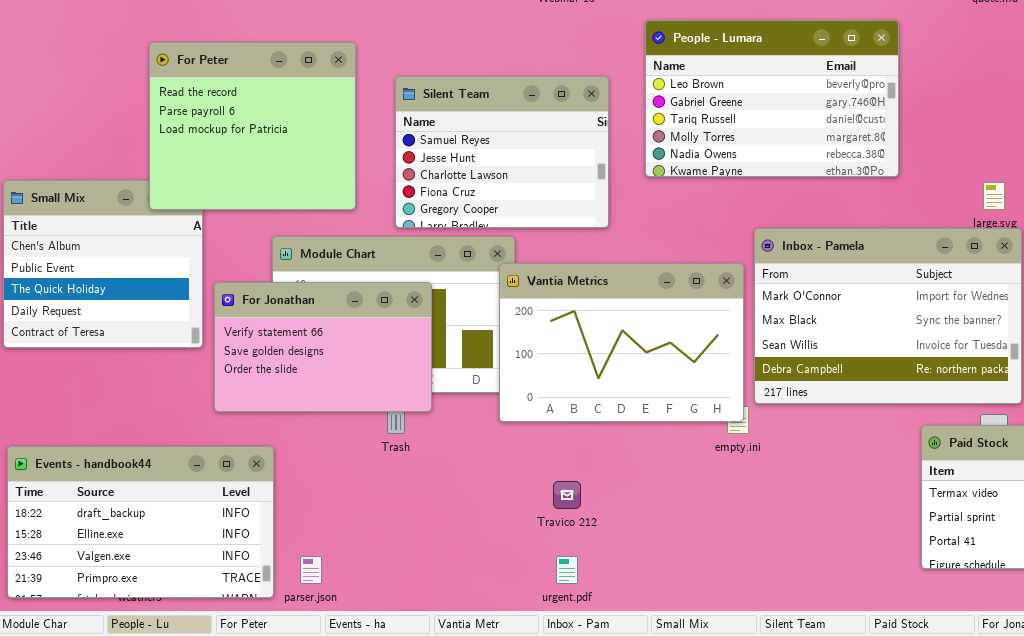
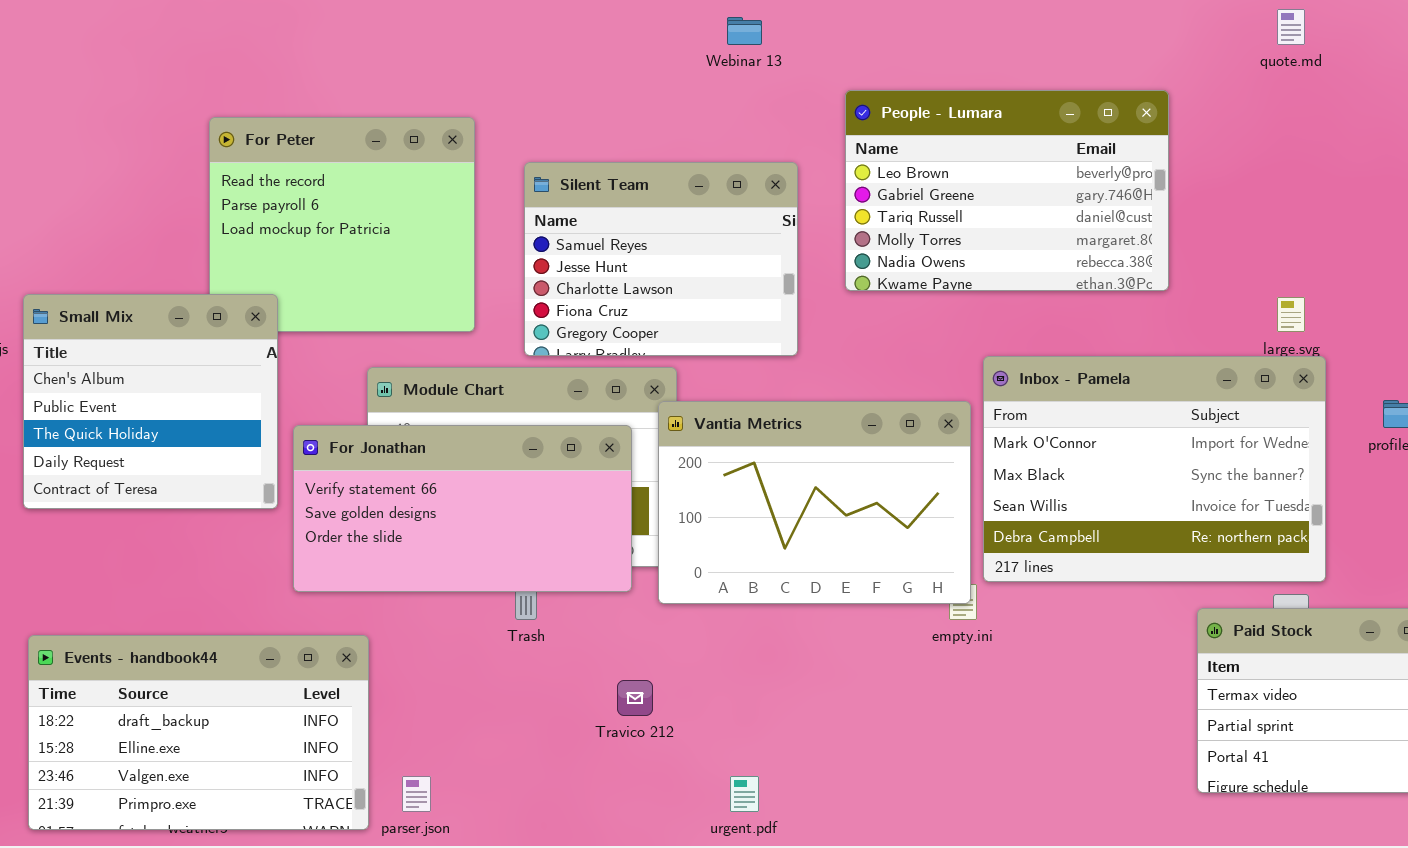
Small Mix: [3,180,203,348] -> [23,294,278,509], raised
For Jonathan: [214,282,432,412] -> [293,425,632,592], resized
Travico 212: [553,481,581,509] -> [617,680,653,716], moved

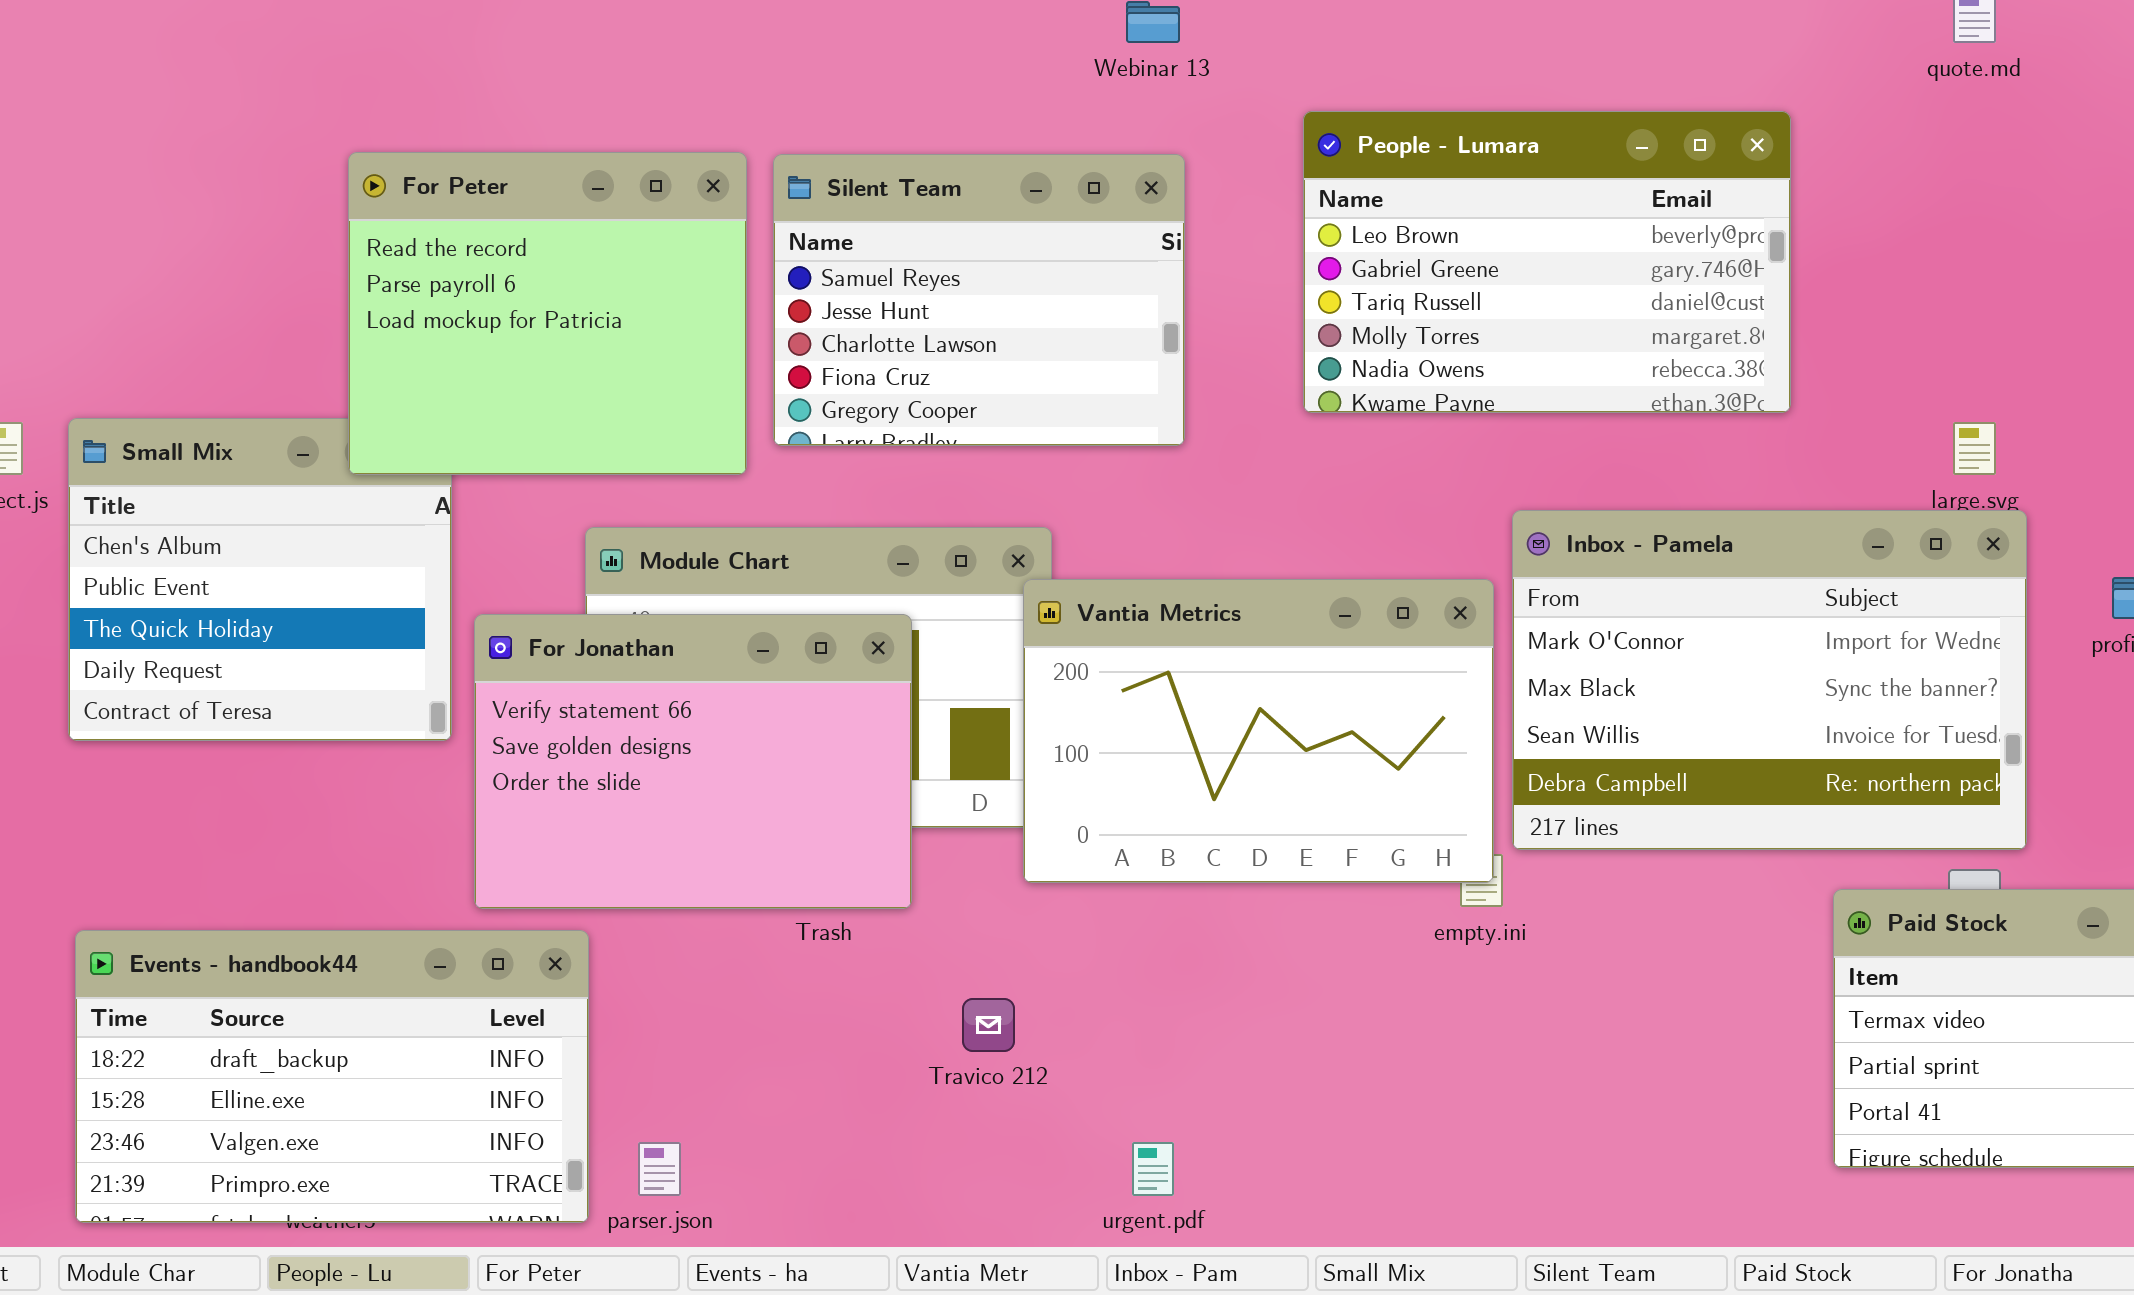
For Peter: [209,117,475,332] -> [348,152,747,475], raised
Silent Team: [524,162,798,356] -> [773,154,1185,446], moved
For Jonathan: [293,425,632,592] -> [474,614,912,909], resized

